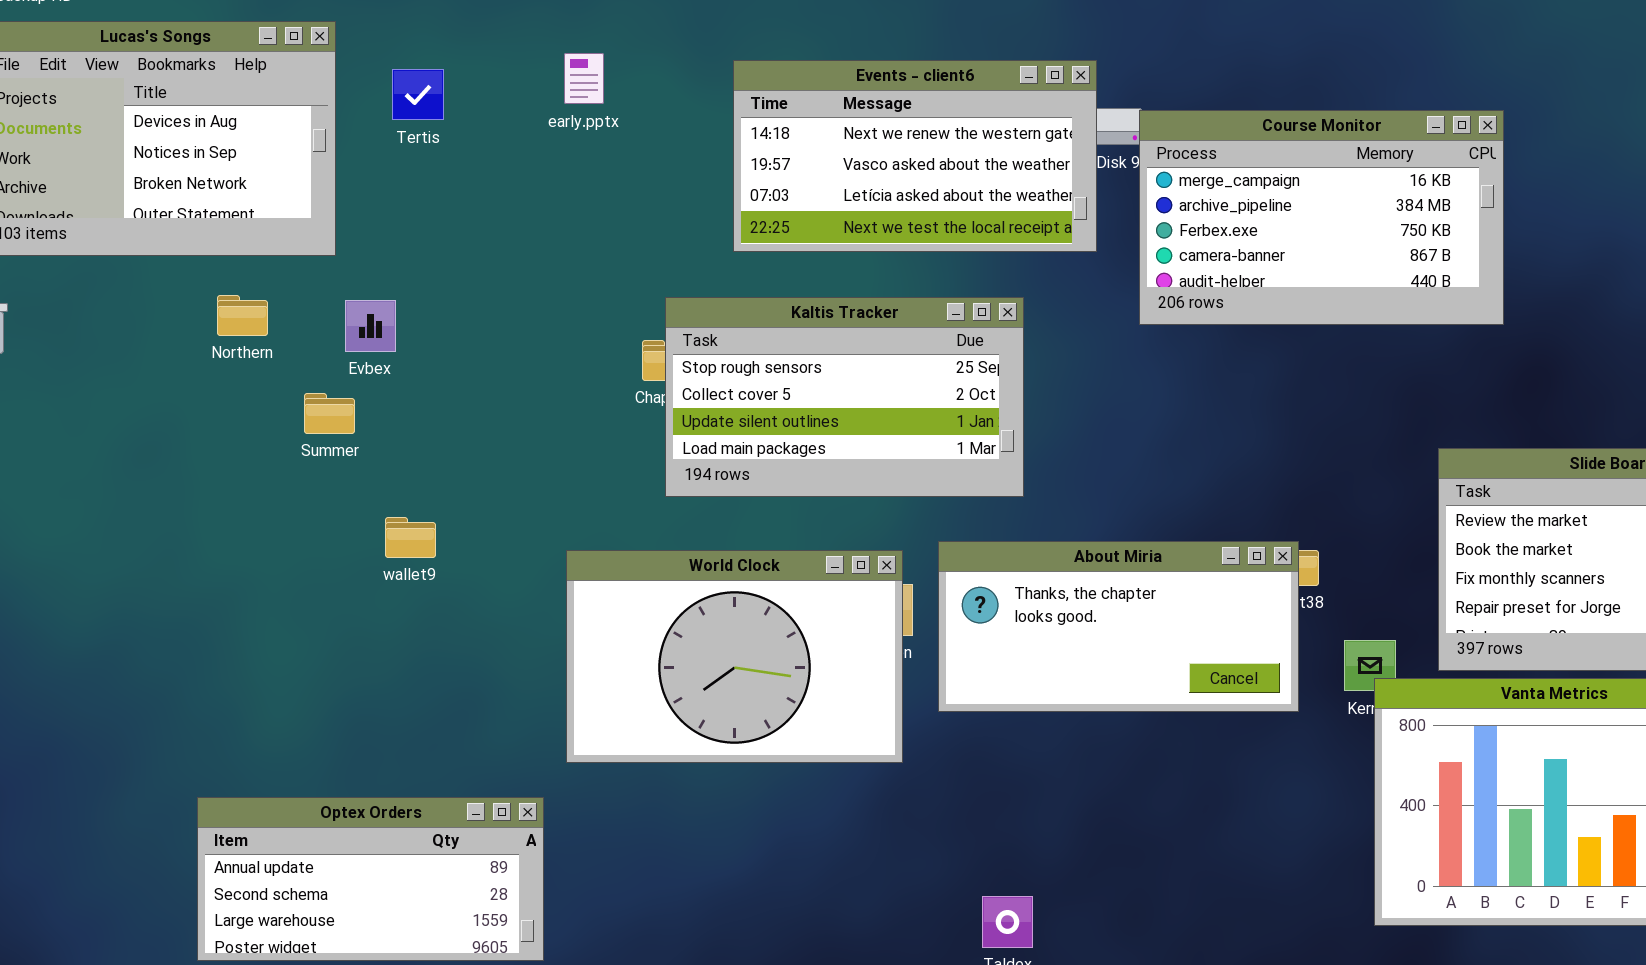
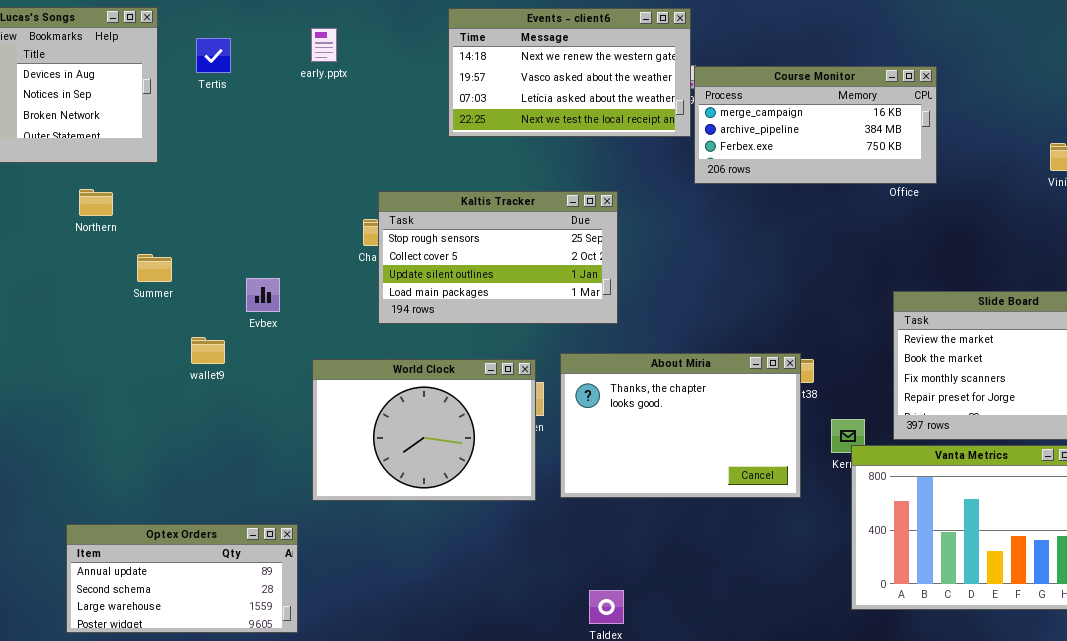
Events - client6: [733,60,1097,252] -> [448,8,691,137], moved
Course Monitor: [1139,110,1504,325] -> [694,66,937,184], resized
Evbex: [345,300,396,352] -> [246,278,280,312], moved
About Miria: [938,541,1299,712] -> [560,353,801,498], resized

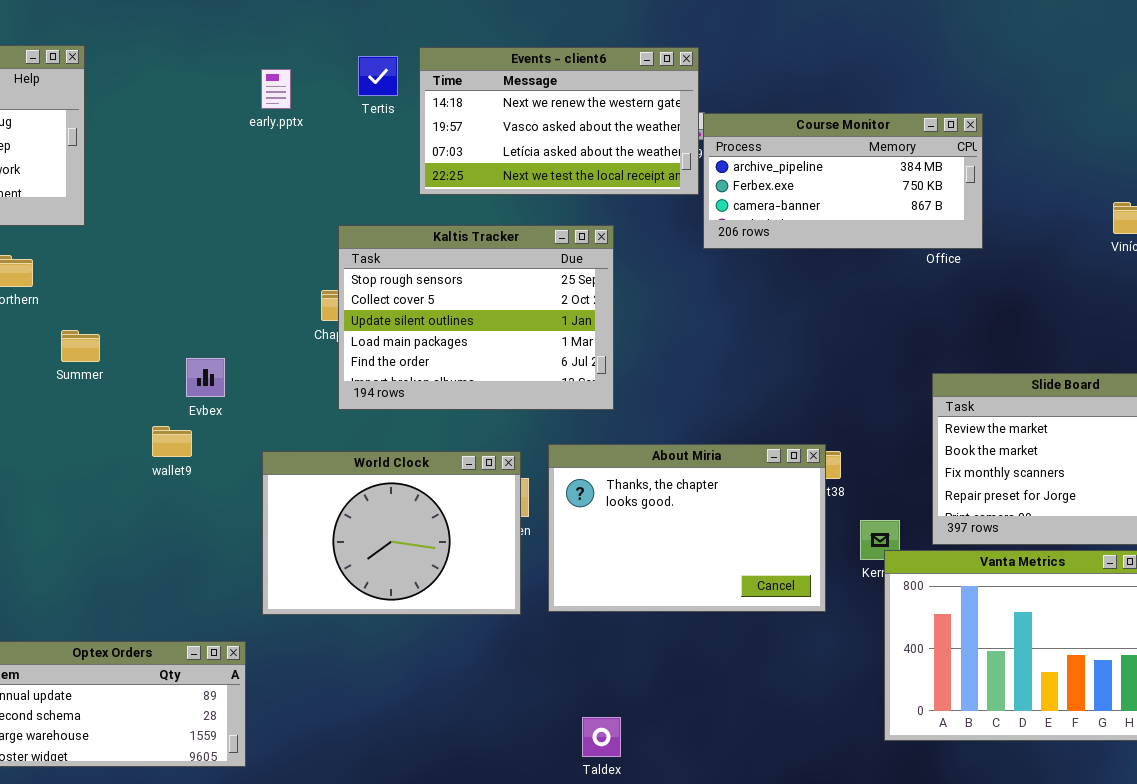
Tertis: [196,38,231,73] -> [358,56,398,96], moved
Course Monitor: [694,66,937,184] -> [703,113,983,249], scrolled down 1 row
Kaltis Tracker: [378,191,618,324] -> [338,225,614,410], resized
wallet9: [191,337,225,364] -> [152,426,192,457], moved

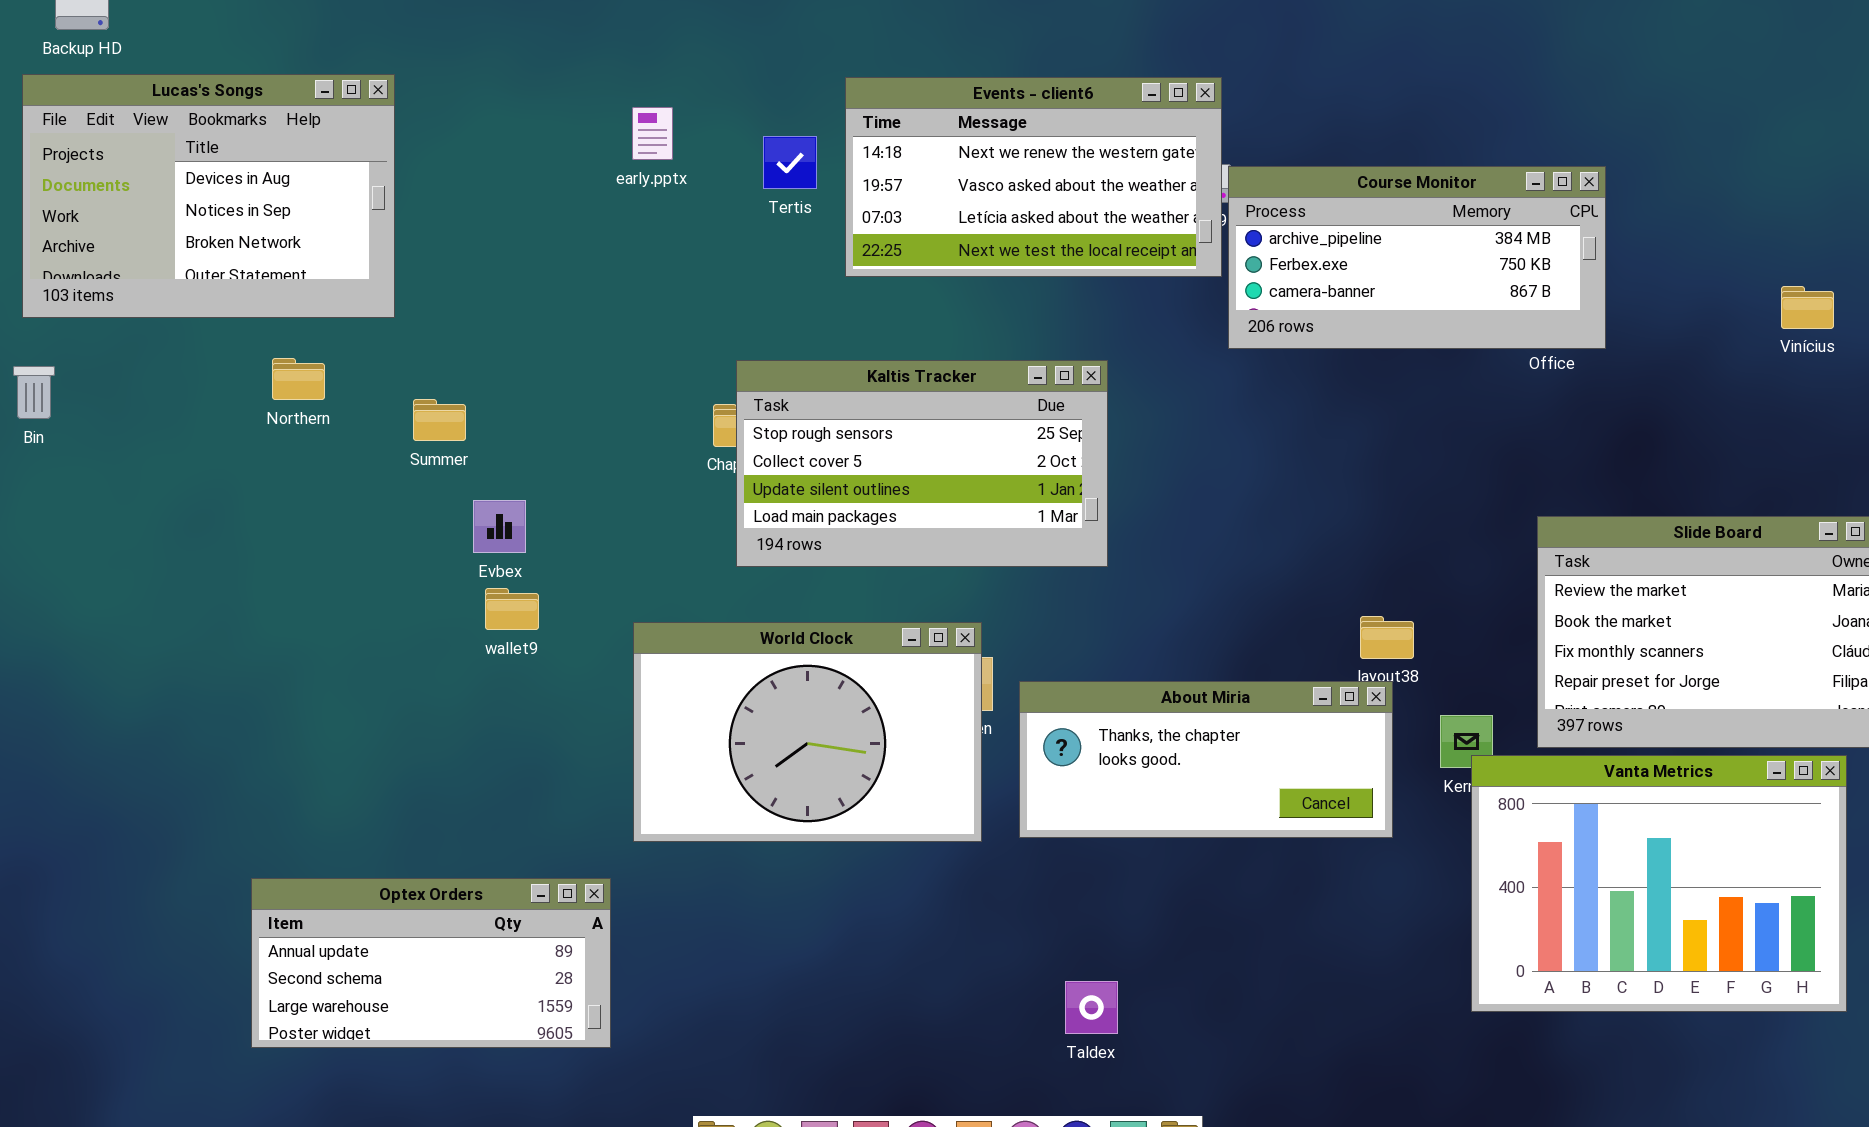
Tertis: [358,56,398,96] -> [763,136,817,189], moved
Kaltis Tracker: [338,225,614,410] -> [736,360,1108,567], resized
Summer: [61,330,100,362] -> [413,399,466,441], moved
Evbex: [186,358,225,397] -> [473,500,526,553], moved
About Miria: [548,444,826,612] -> [1019,681,1393,838], resized

